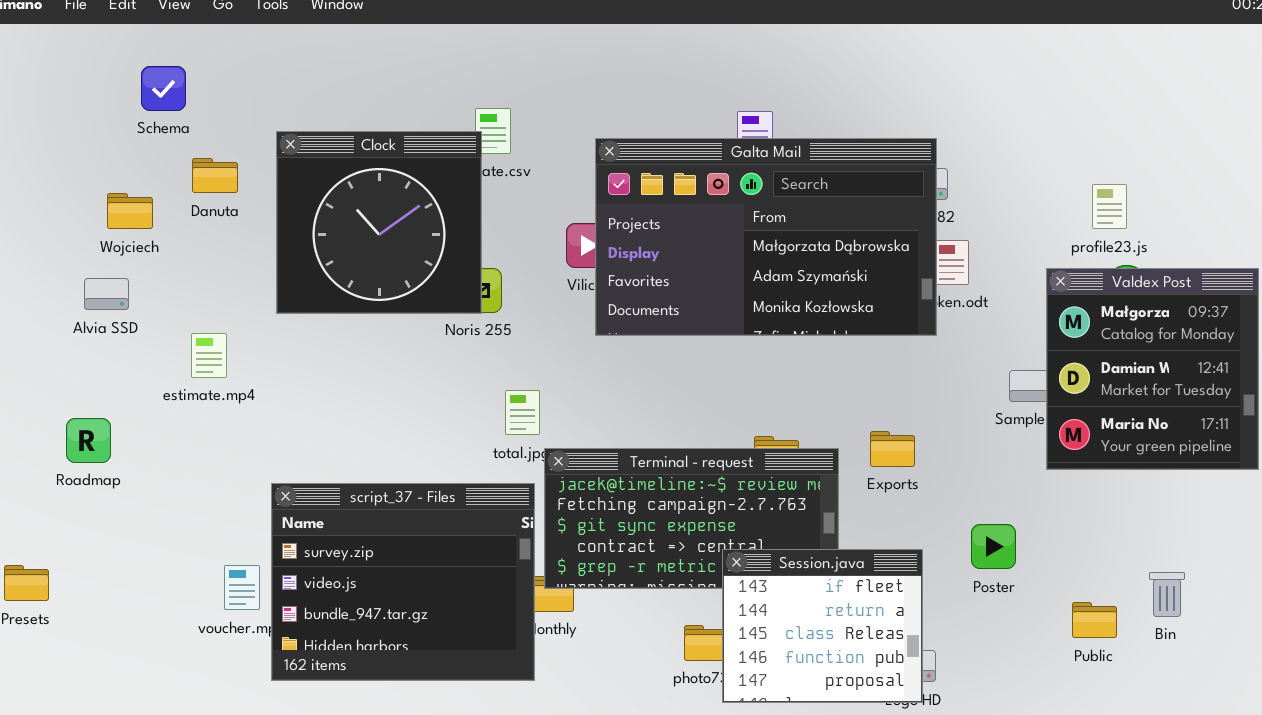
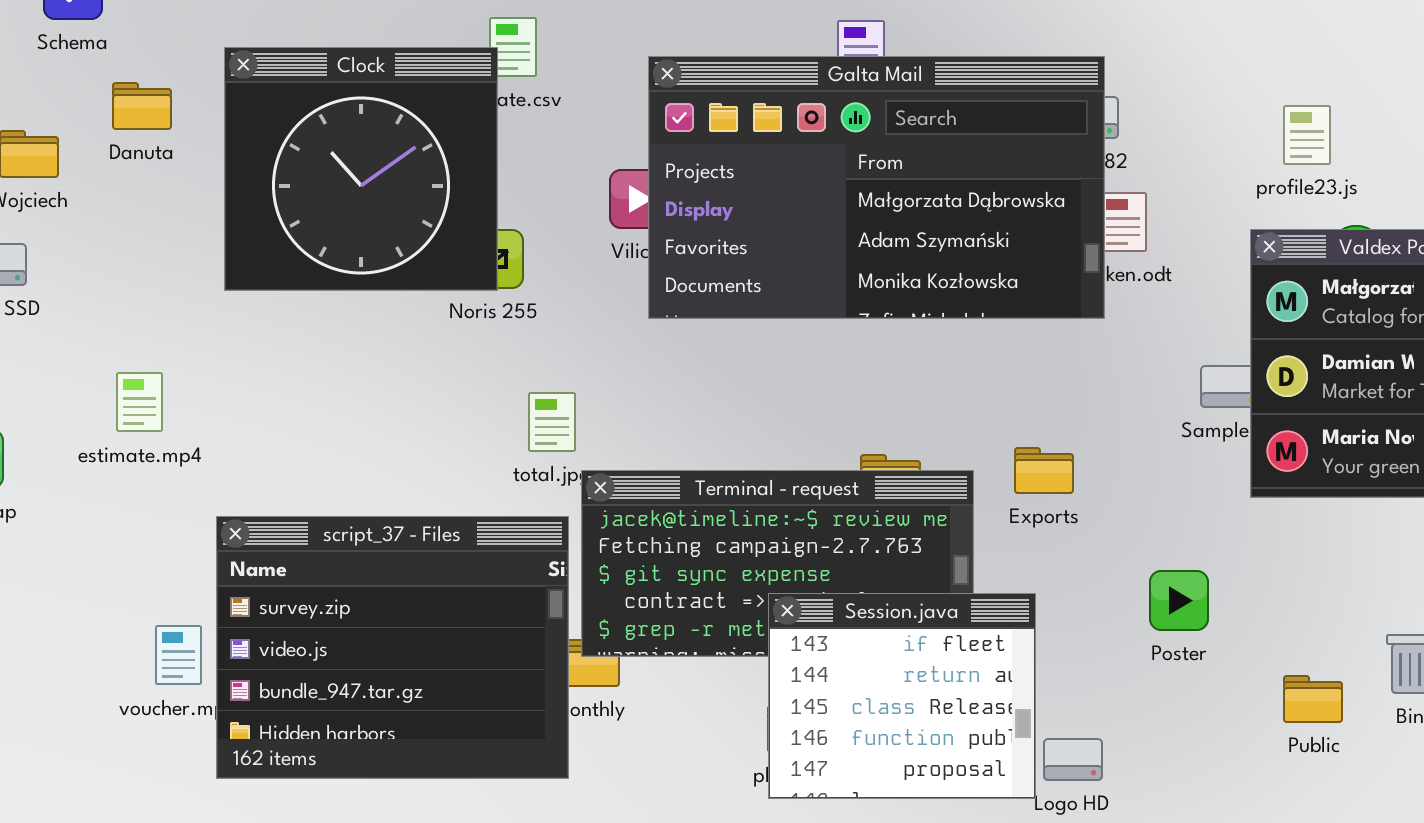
profile23.js: [1092,184,1127,229] -> [1283,105,1331,165], moved
estimate.mp4: [191,333,227,378] -> [116,372,163,432], moved
Session.java: [722,549,923,703] -> [768,593,1036,799], moved

